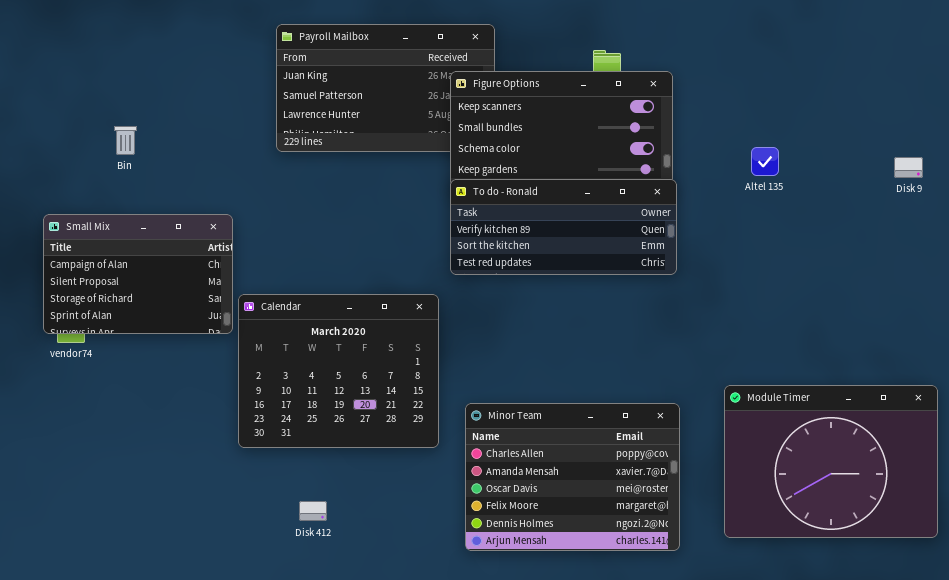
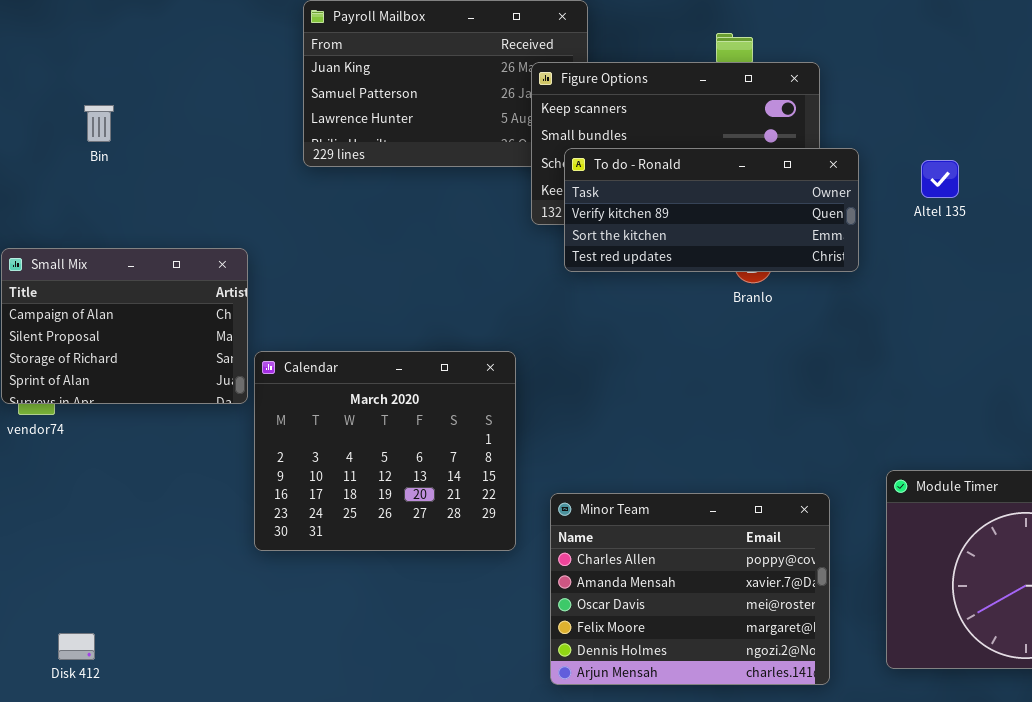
Bin: [114,126,137,155] -> [84,105,114,142], moved
To do - Ronald: [450,179,677,275] -> [564,148,859,272], moved
Disk 412: [299,501,327,521] -> [58,633,95,660], moved

